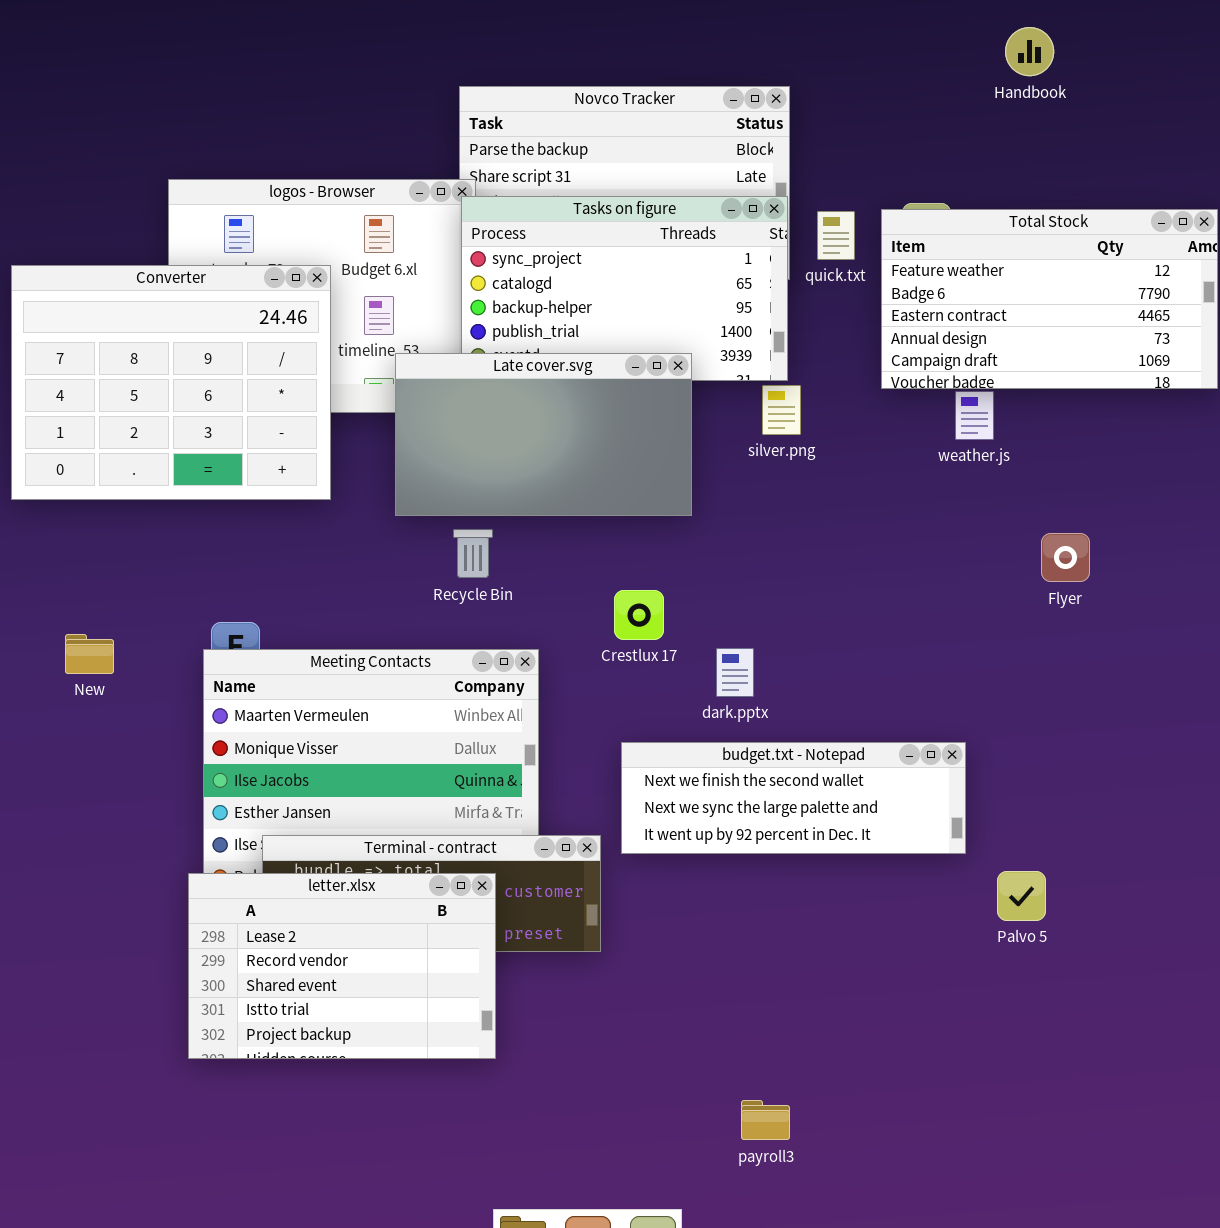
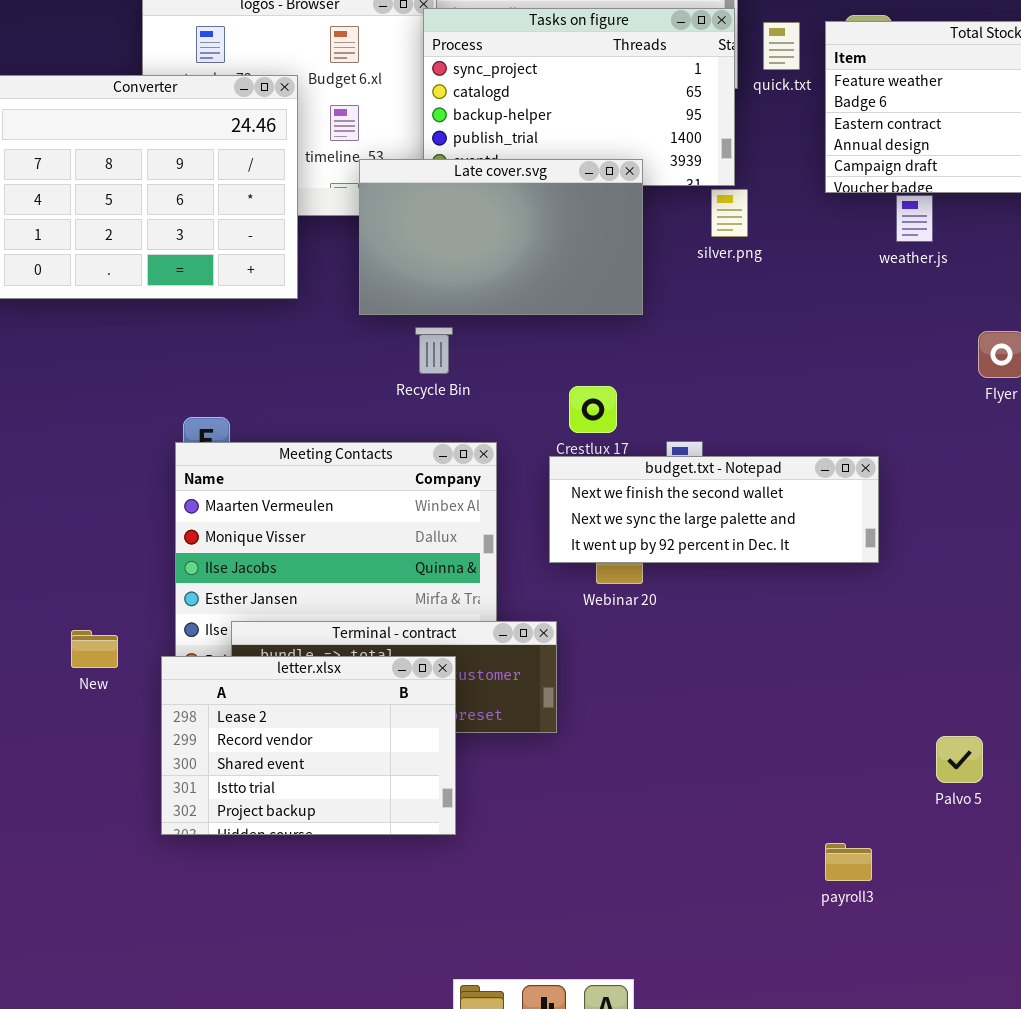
New: [65,634,114,674] -> [71,630,118,668], moved
budget.txt - Notepad: [621,742,966,854] -> [549,456,879,563], moved
Palvo 5: [997,871,1046,921] -> [936,736,983,783], moved
payroll3: [741,1100,790,1140] -> [825,843,872,881], moved

